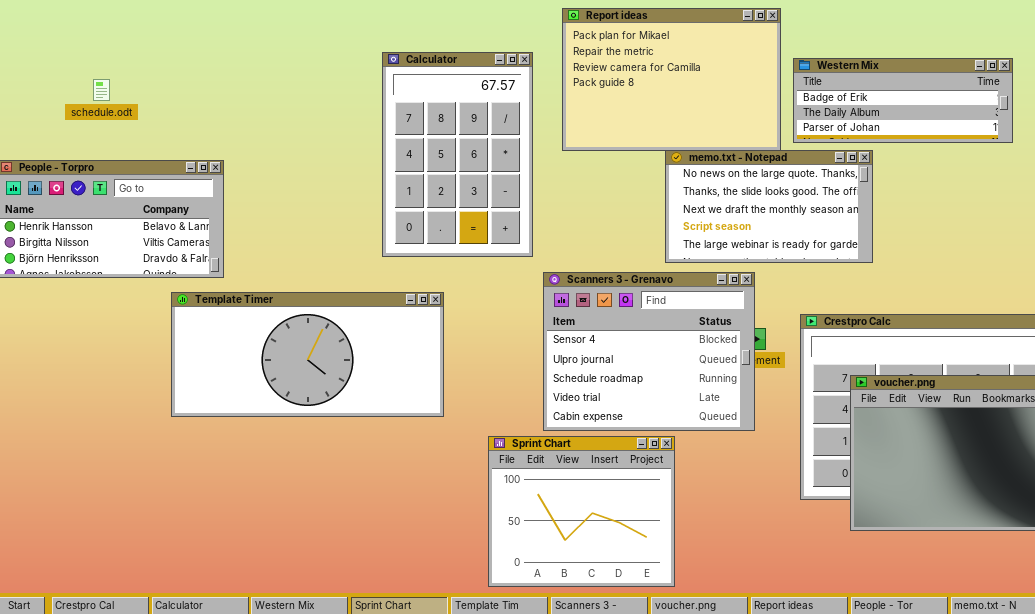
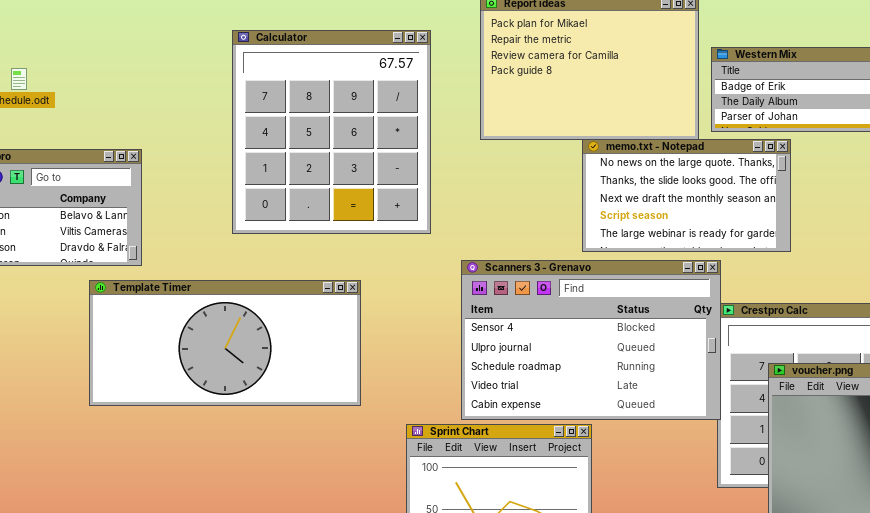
Calculator: [382,52,533,257] -> [232,30,431,234], moved, resized
Scanners 3 - Grenavo: [543,272,755,431] -> [461,260,721,420], resized

